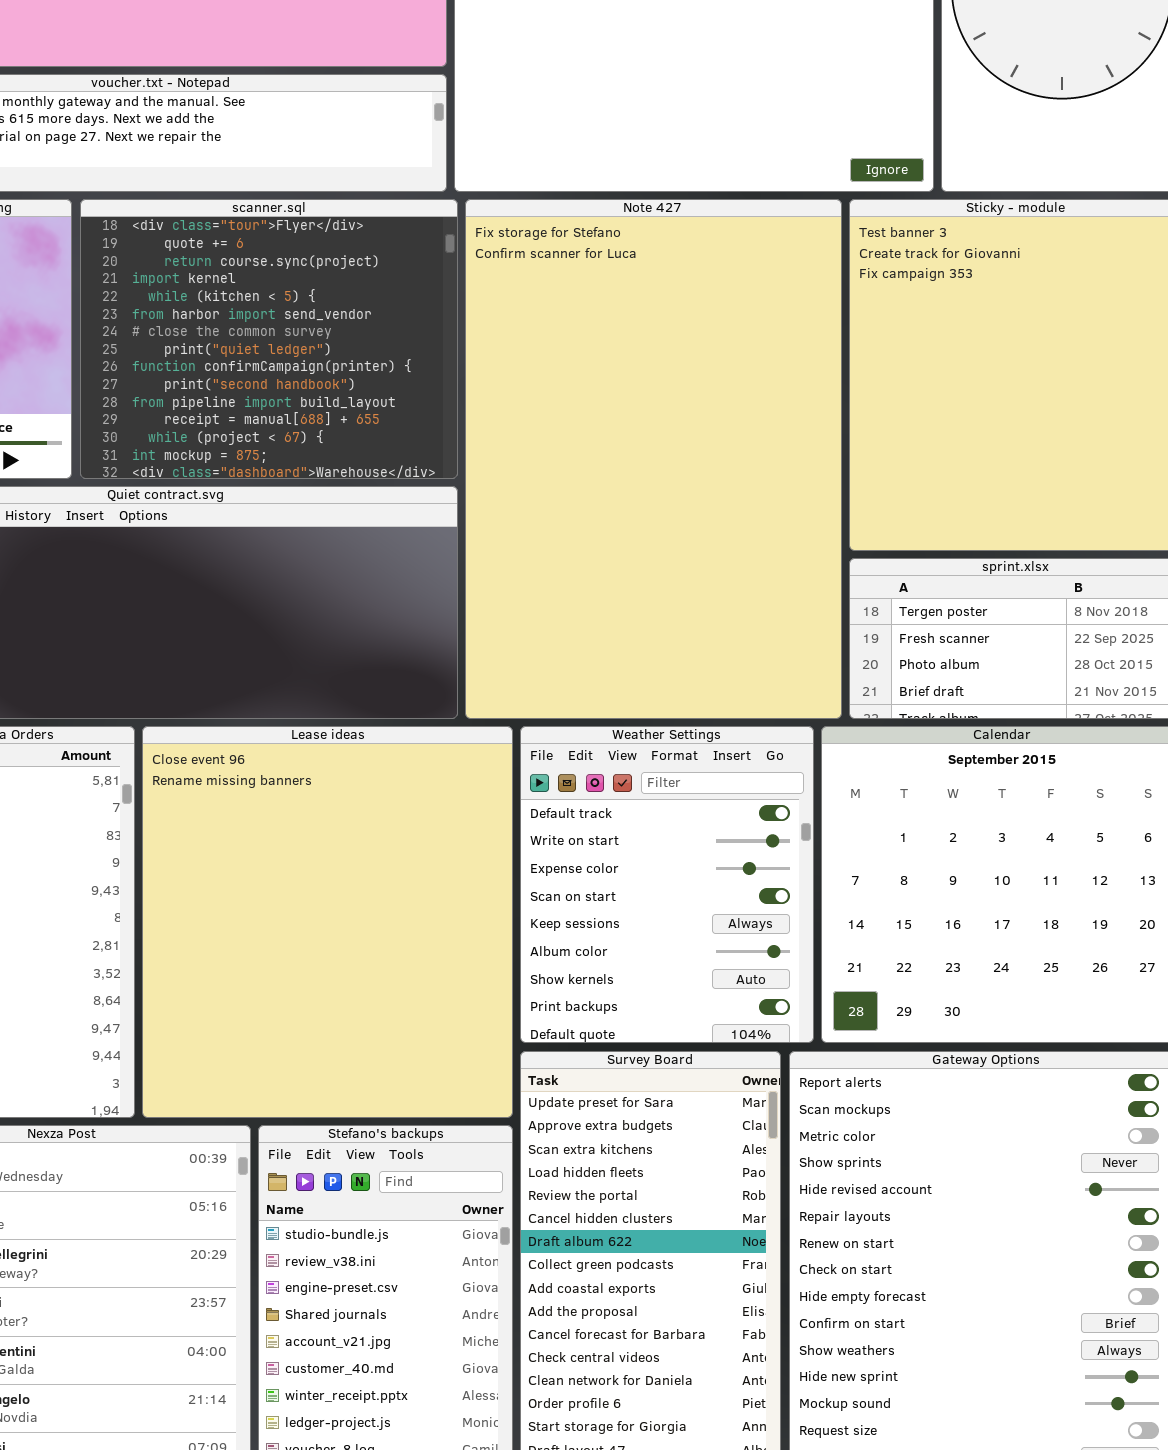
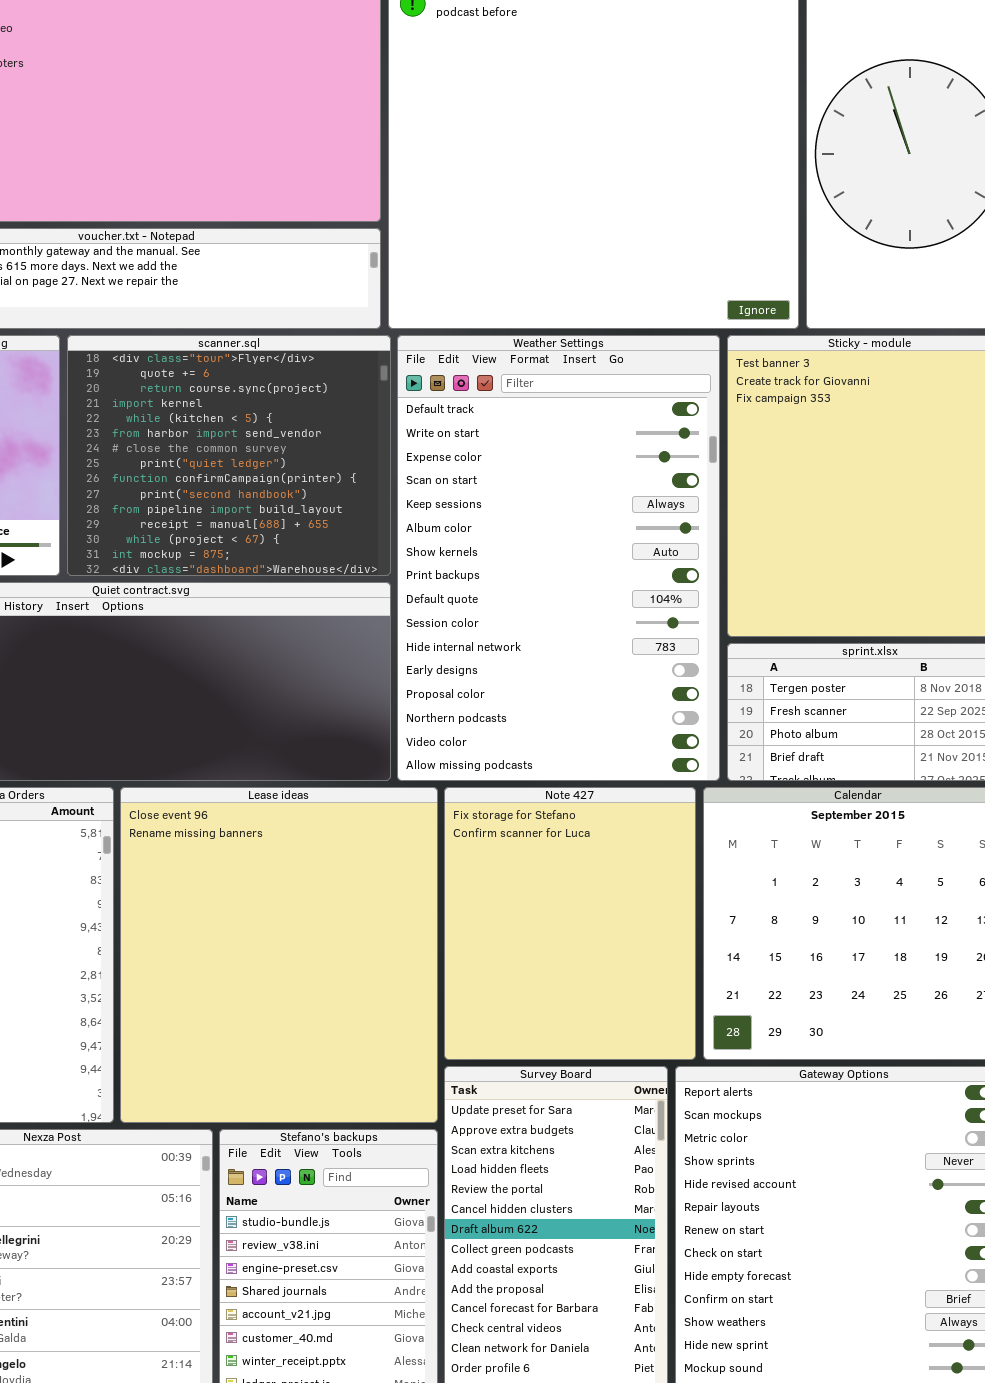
Note 427: [465,199,842,719] -> [444,787,696,1060], moved, resized
Weather Settings: [520,726,814,1043] -> [397,335,720,781], moved, resized

